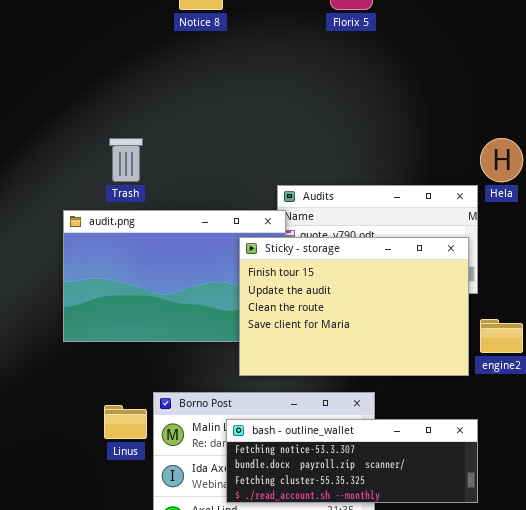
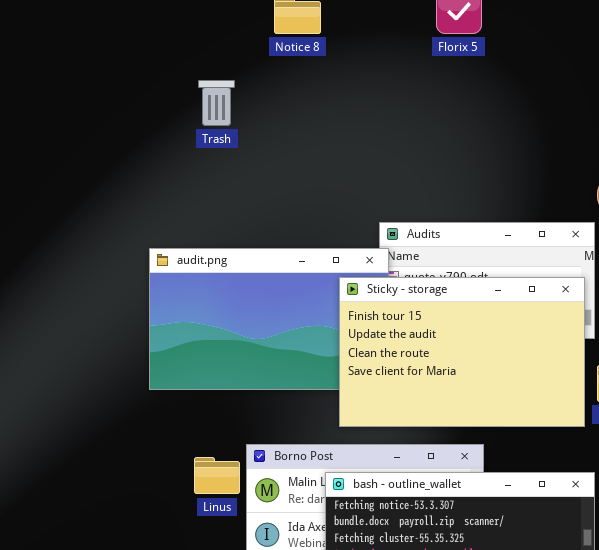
Trash: [109,138,143,182] -> [198,80,235,126], moved

